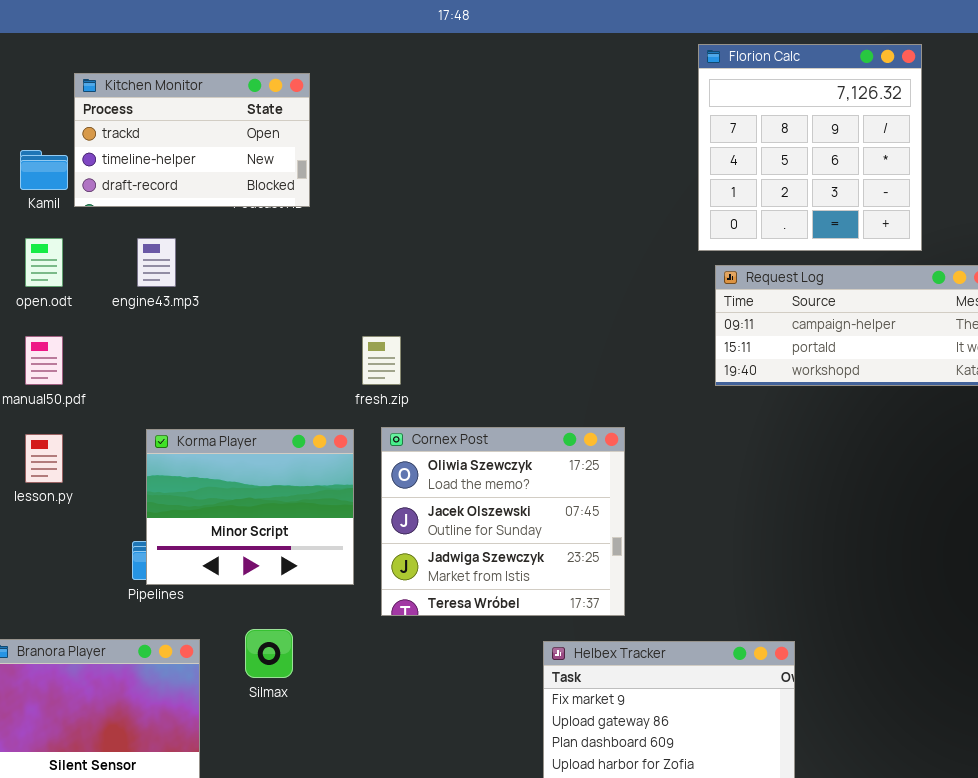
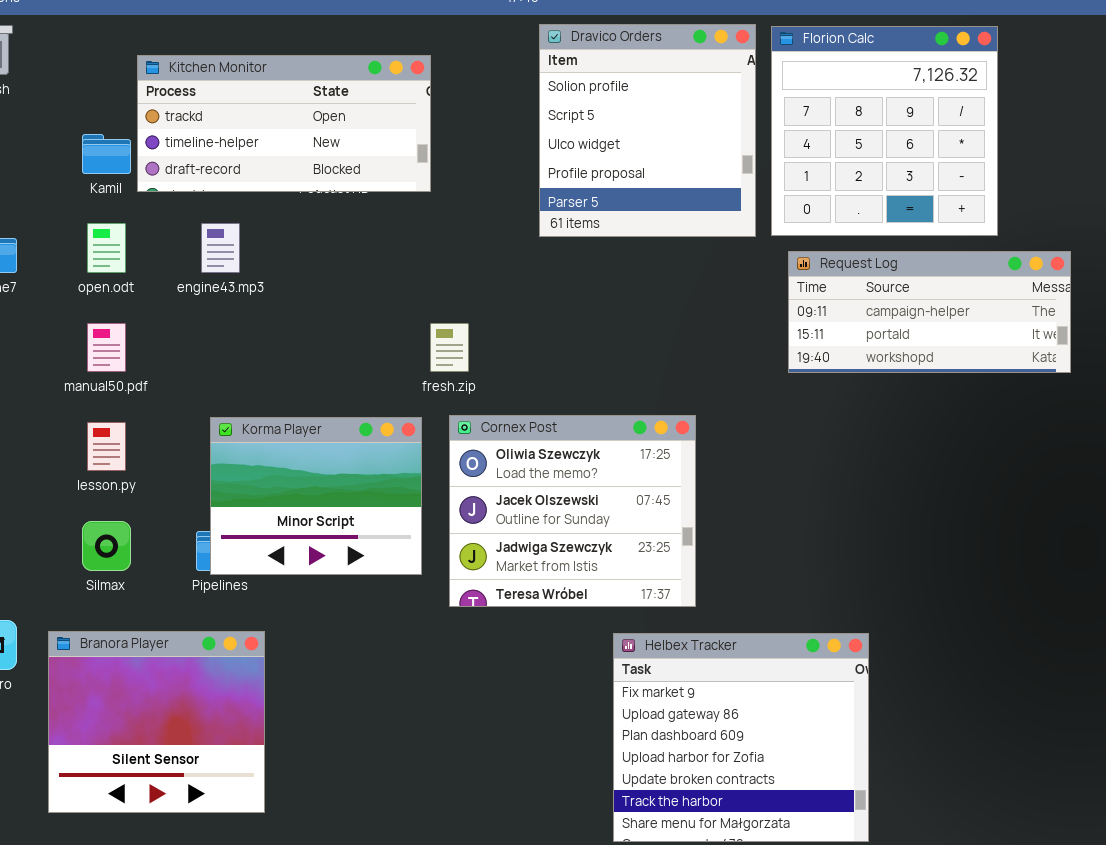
Dravico Orders: none -> [539,24,756,237], opened
Kitchen Monitor: [74,73,310,207] -> [137,55,431,192], resized
Silmax: [245,629,293,678] -> [82,521,131,571], moved

